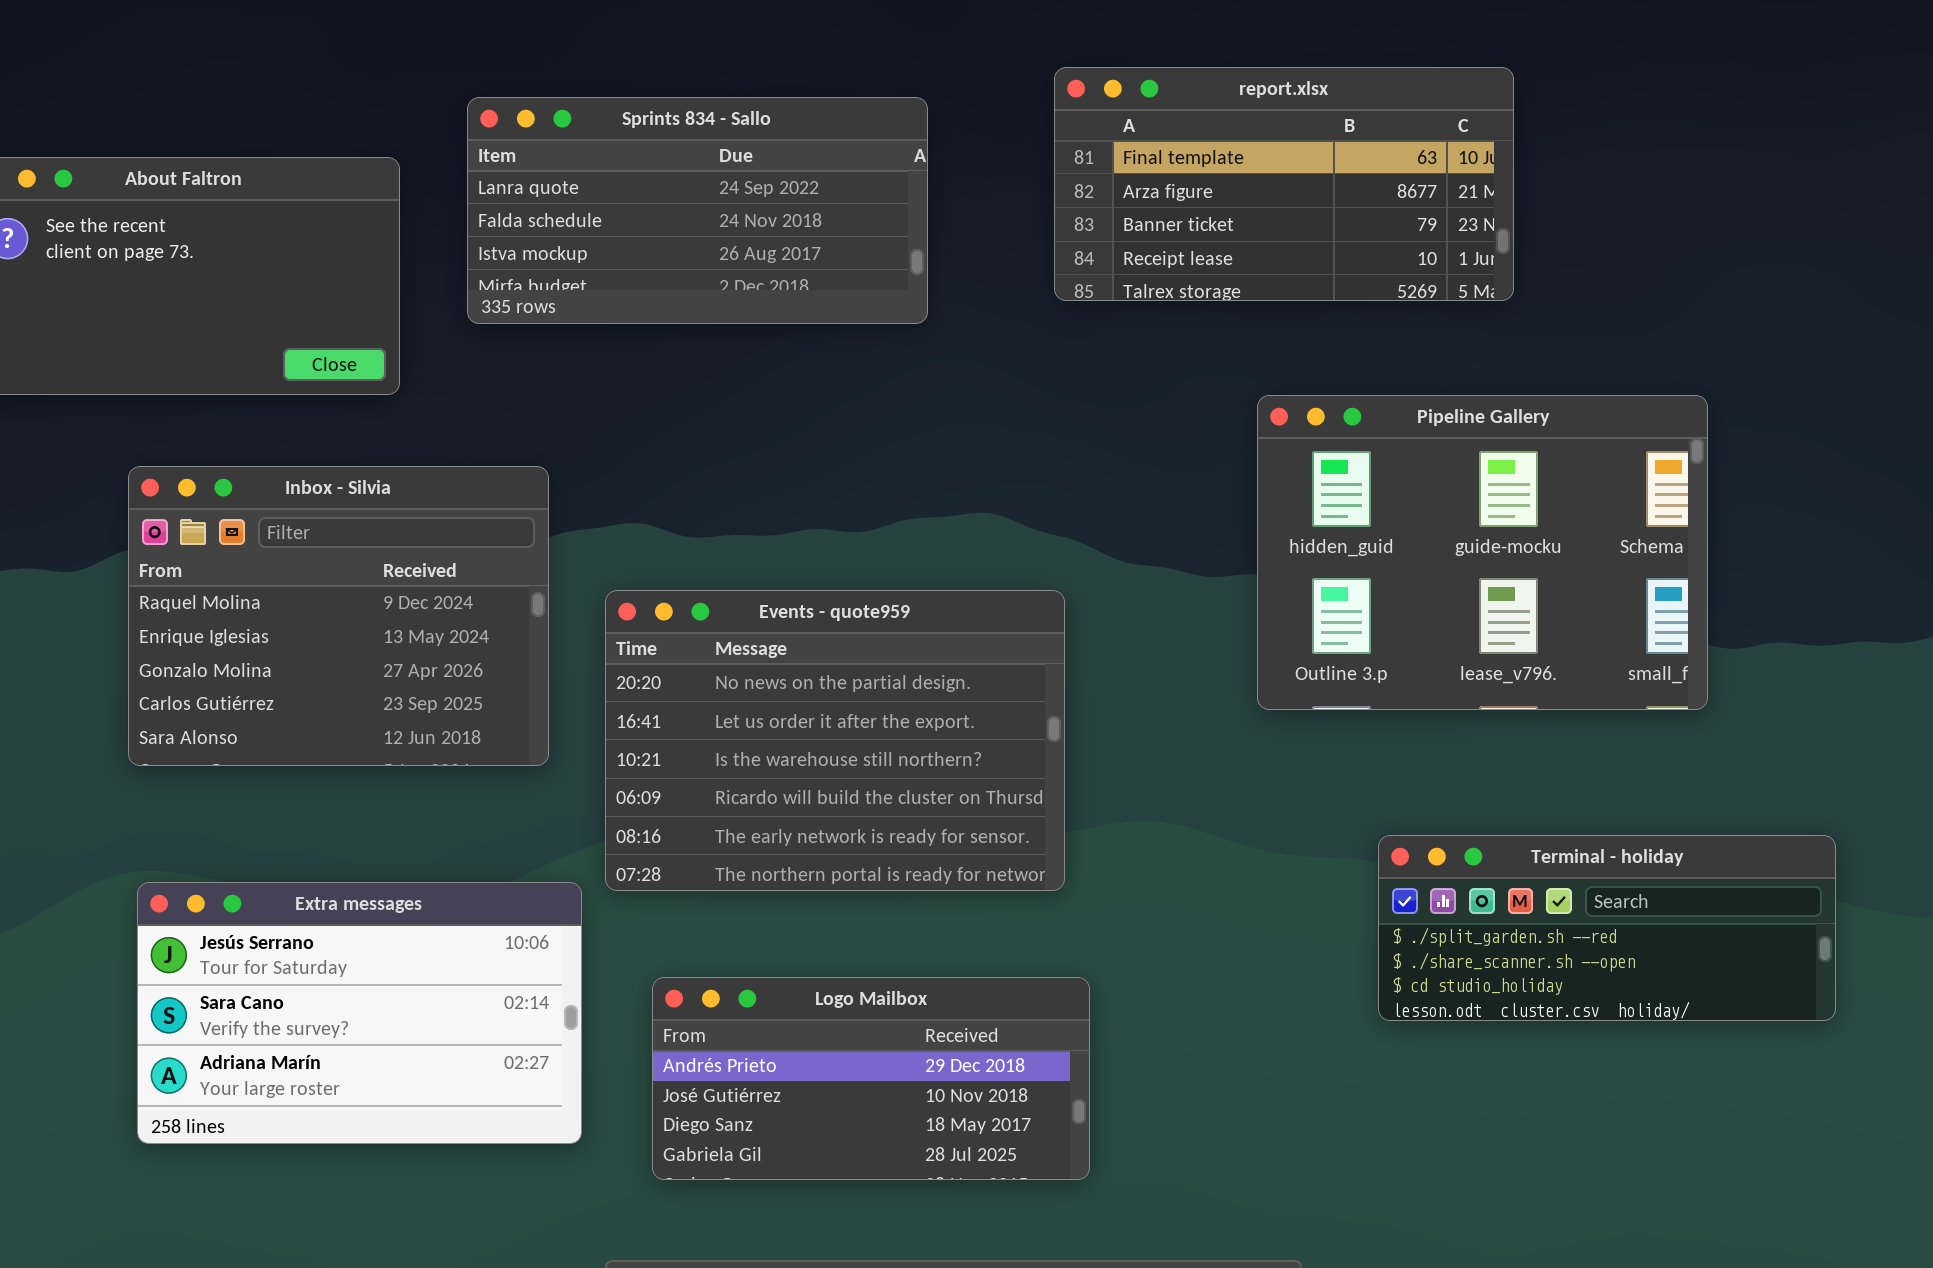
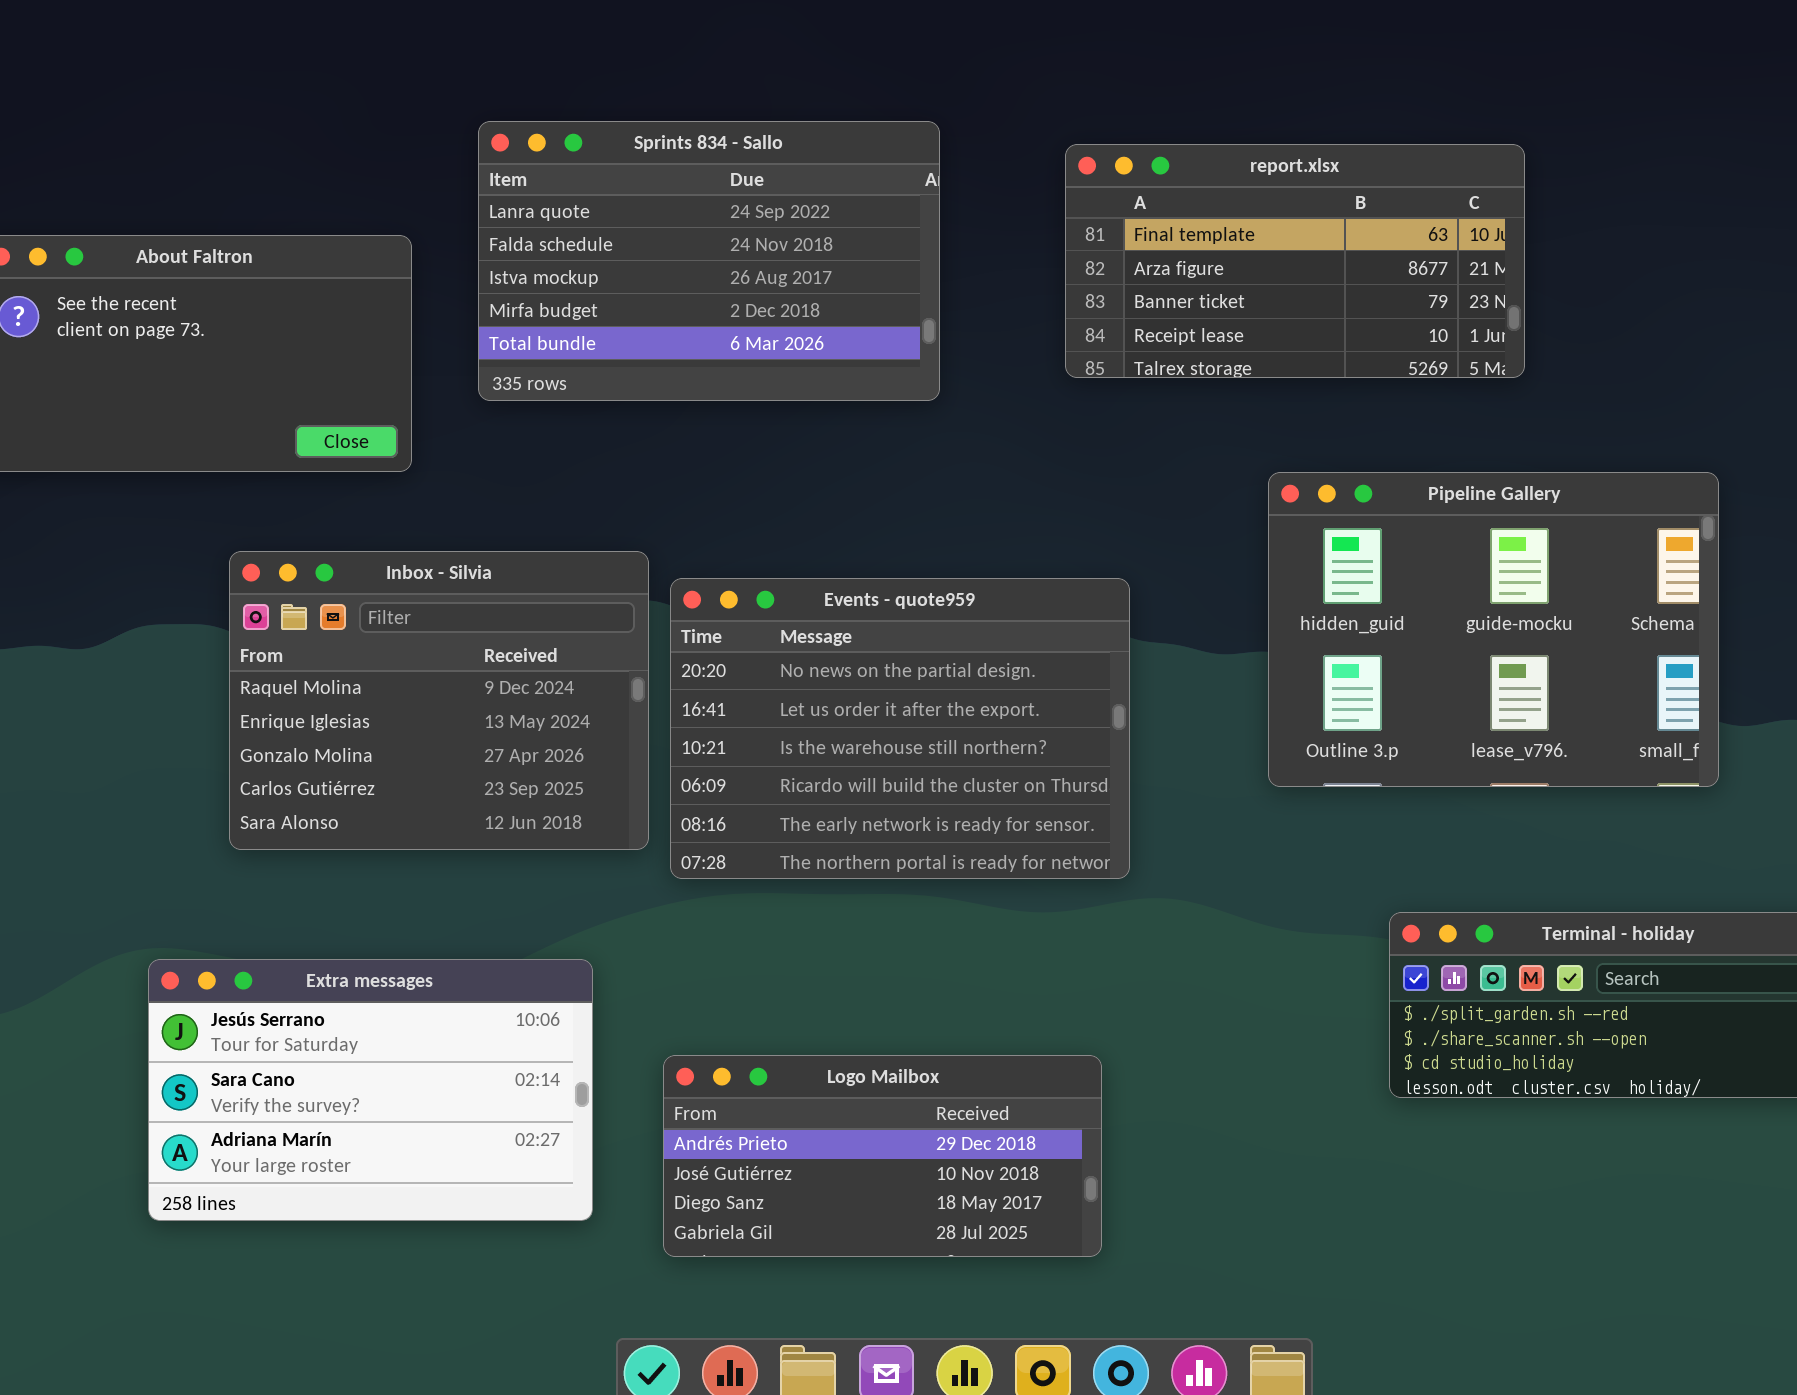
Sprints 834 - Sallo: [467,97,928,324] -> [478,121,940,401], resized
Inbox - Silvia: [128,466,549,766] -> [229,551,649,850], moved
Events - quote959: [605,590,1065,891] -> [670,578,1130,879], moved

